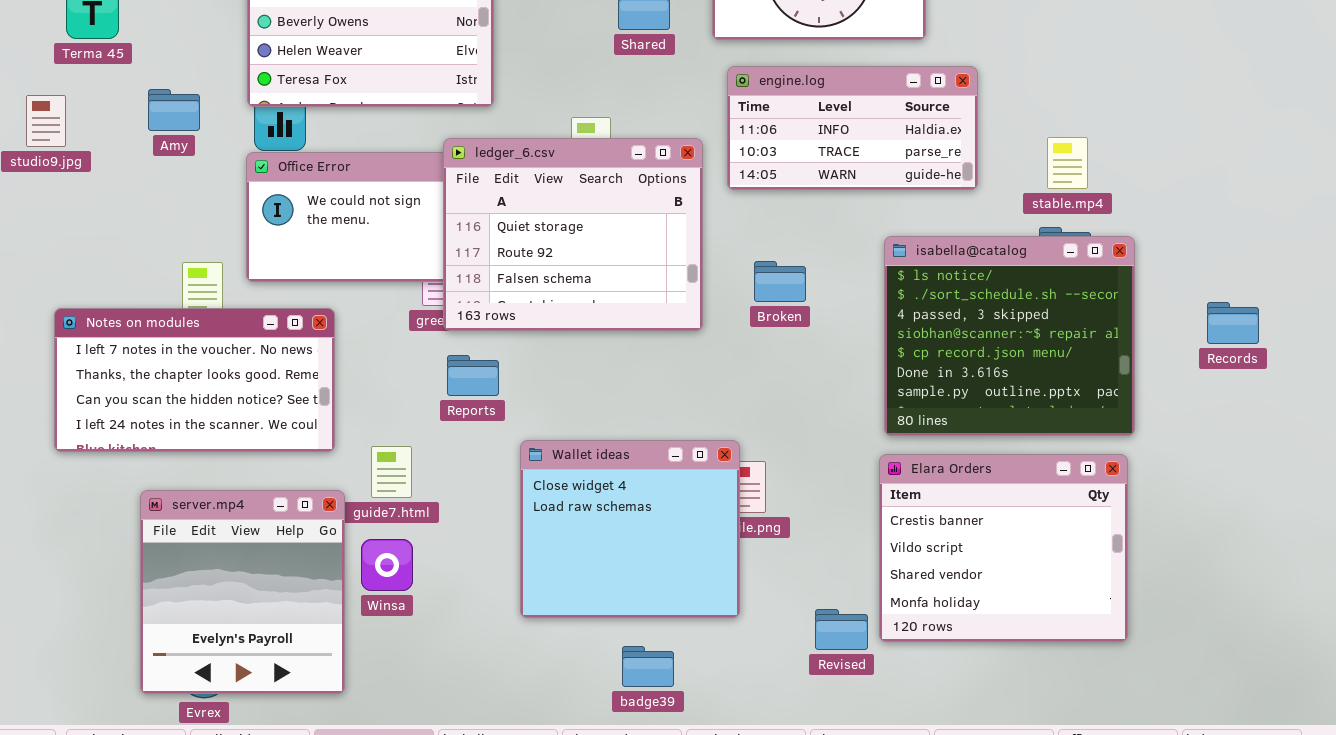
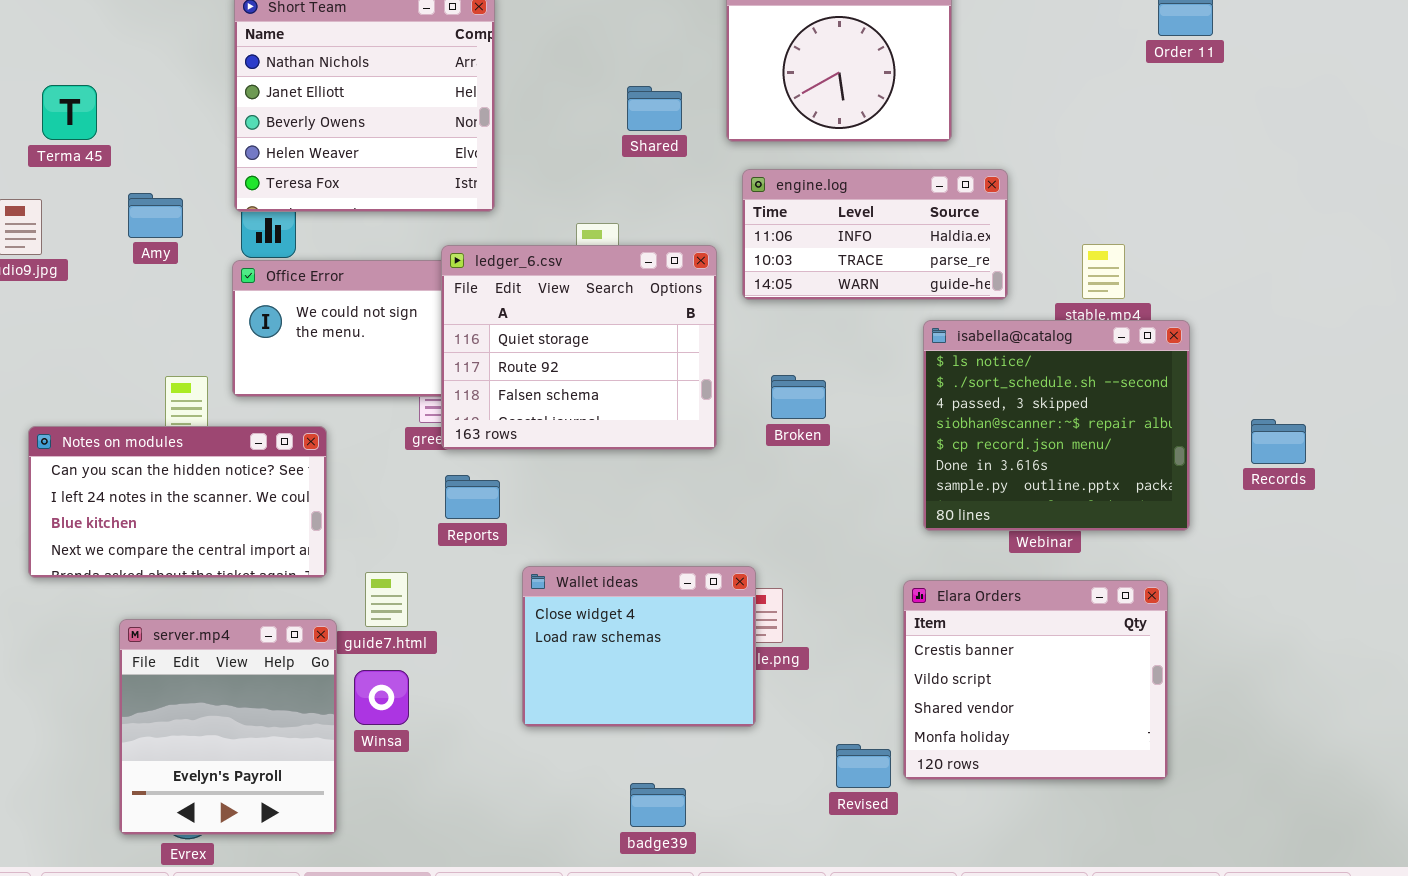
isabella@catalog: [884,236,1135,436] -> [923,320,1190,531], moved
Notes on modules: [54,308,335,452] -> [28,426,327,578], scrolled down 2 rows
Wallet ideas: [520,440,740,618] -> [522,566,756,727], resized

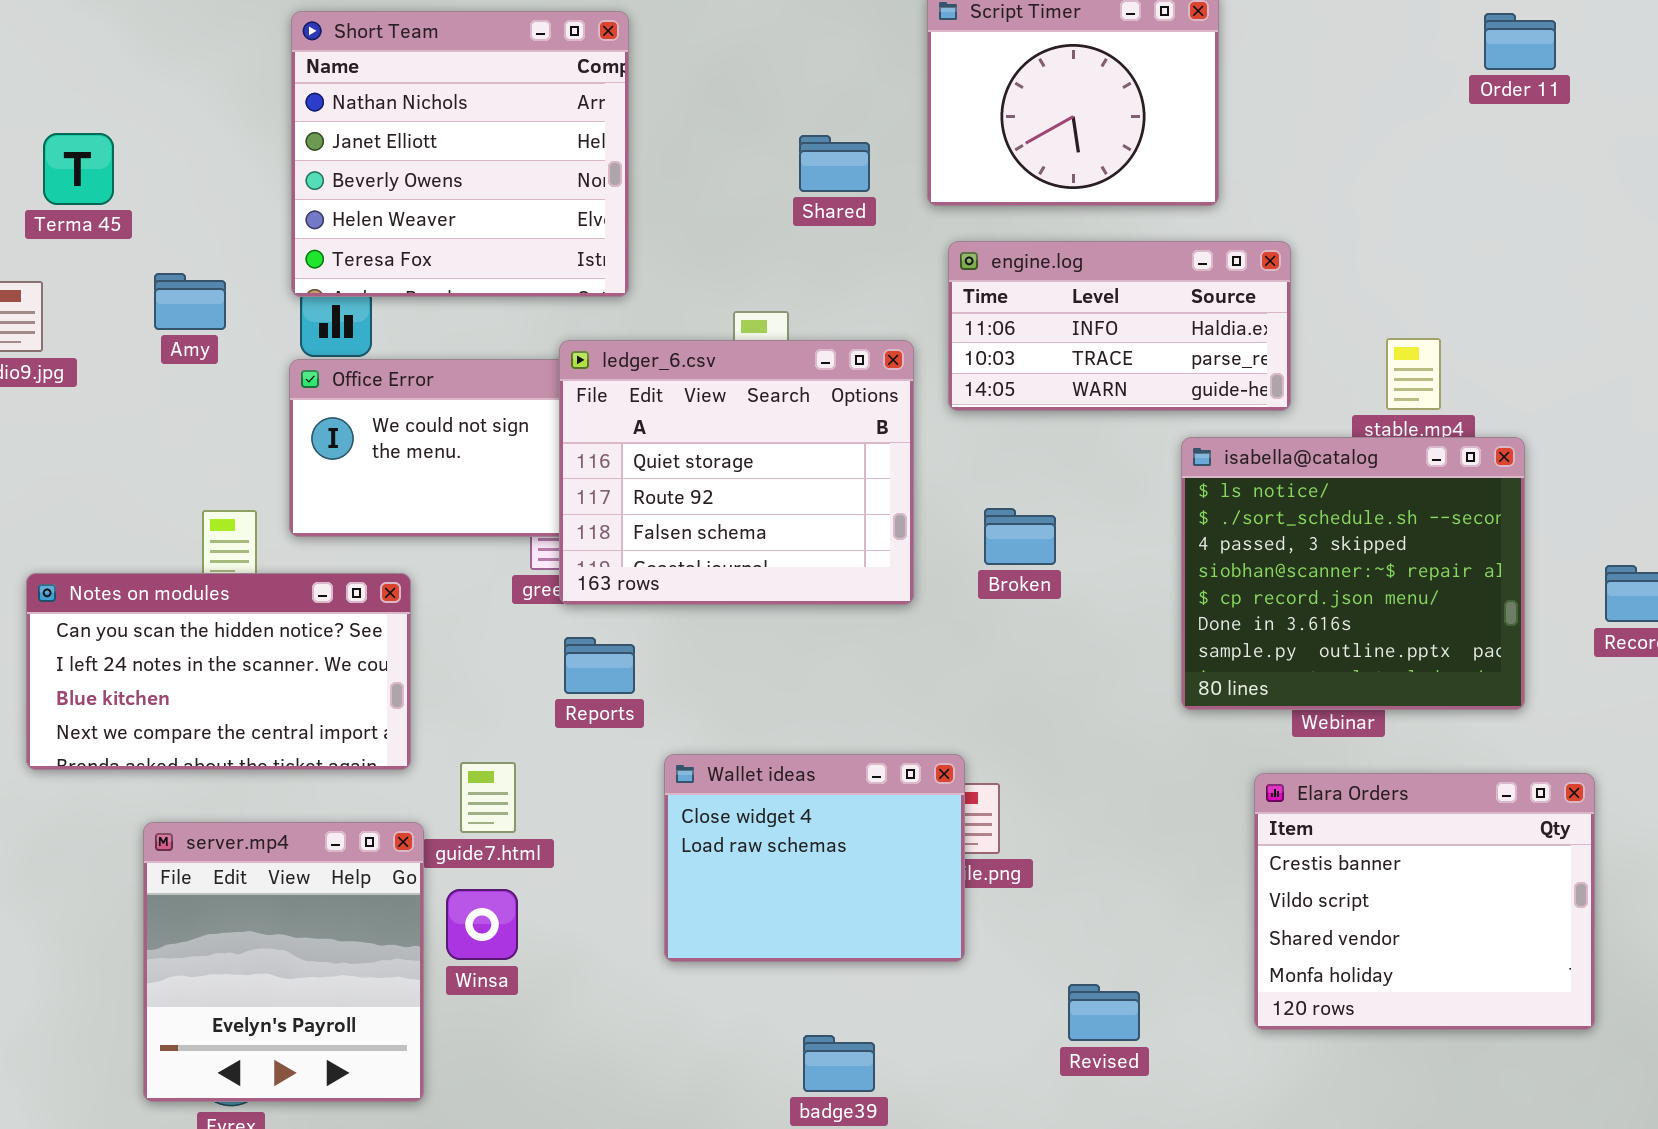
Elara Orders: [903,580,1168,780] -> [1254,773,1595,1030], moved

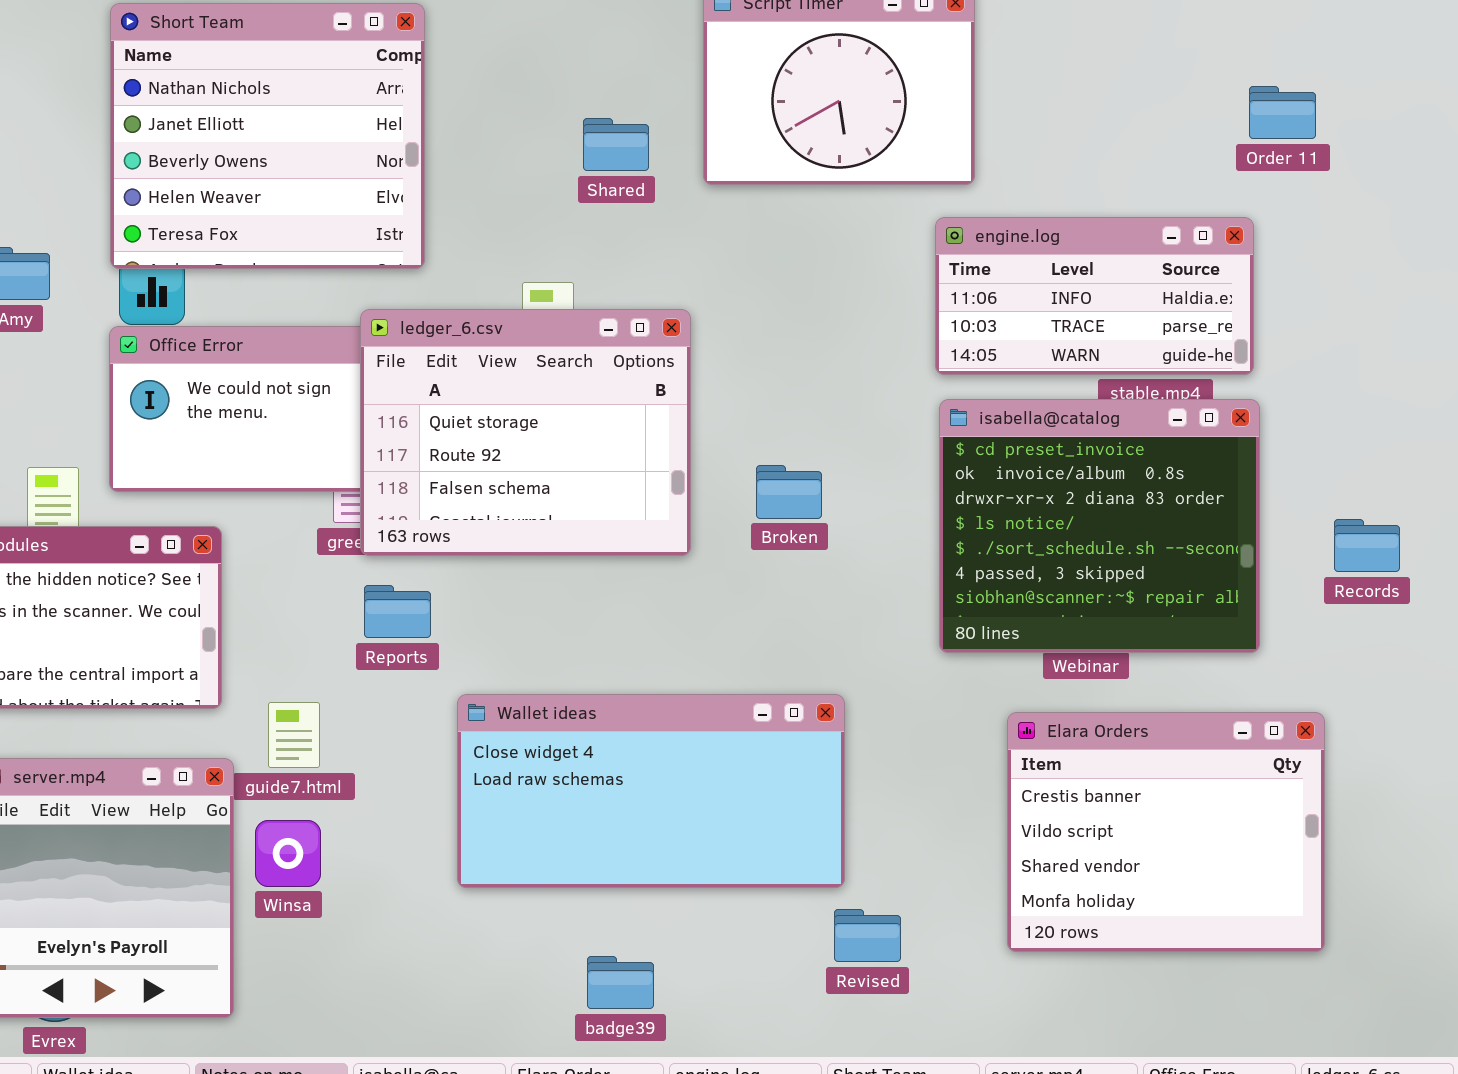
Order 11: [1484,13,1556,70] -> [1249,86,1316,139], moved
engine.log: [948,241,1291,411] -> [935,217,1254,375], moved
isabella@catalog: [1181,437,1525,710] -> [939,399,1260,653], scrolled up 3 rows
Wallet ideas: [664,754,965,962] -> [457,694,845,888], resized

